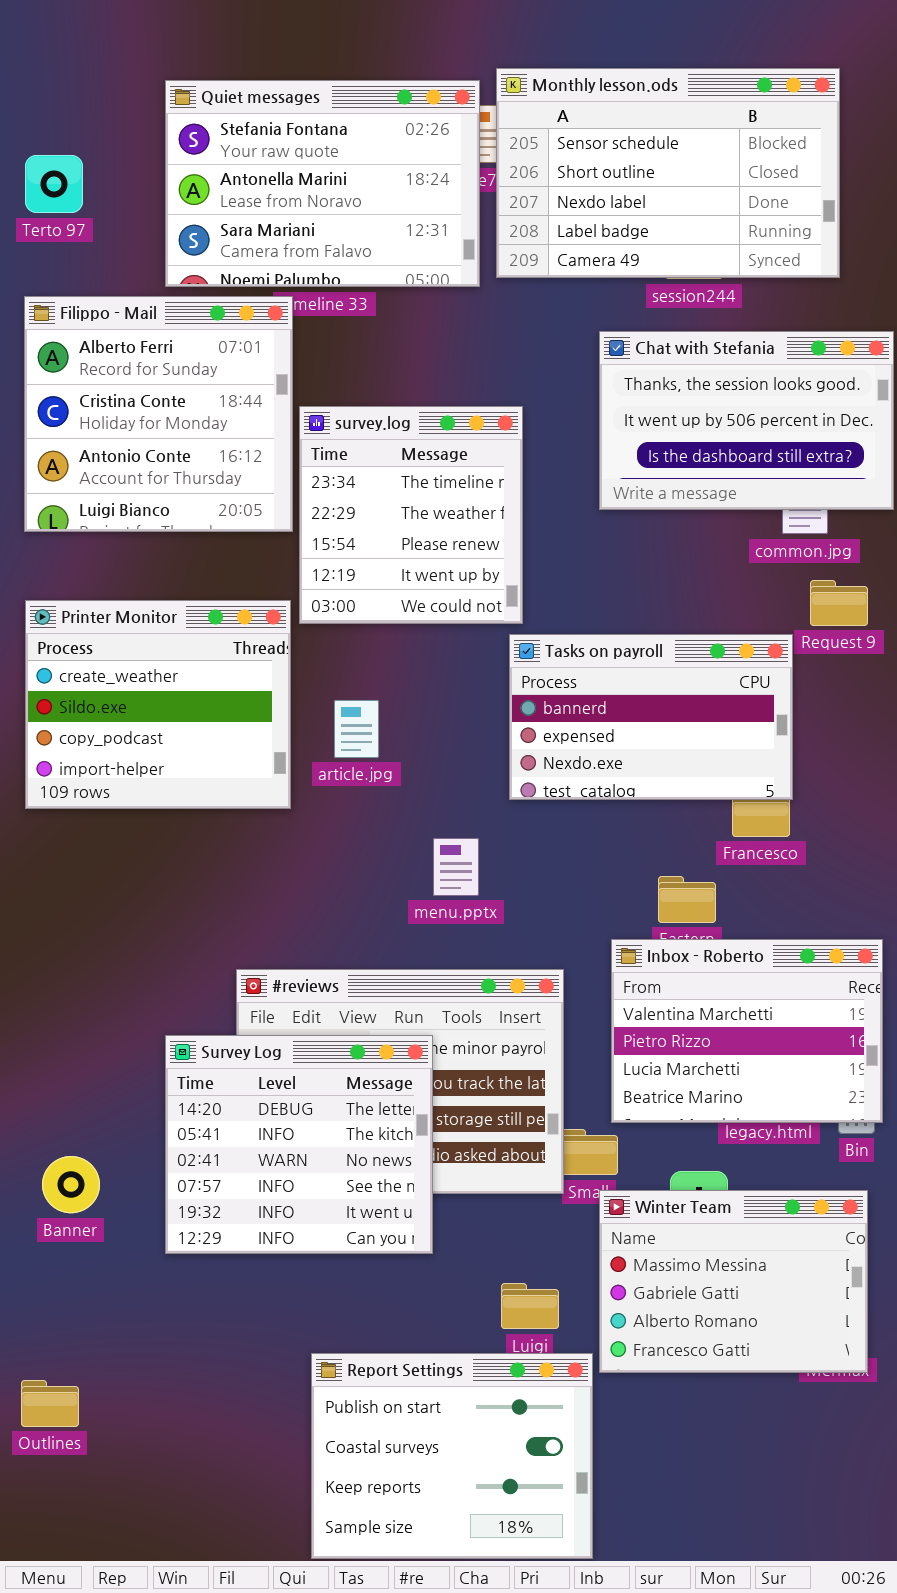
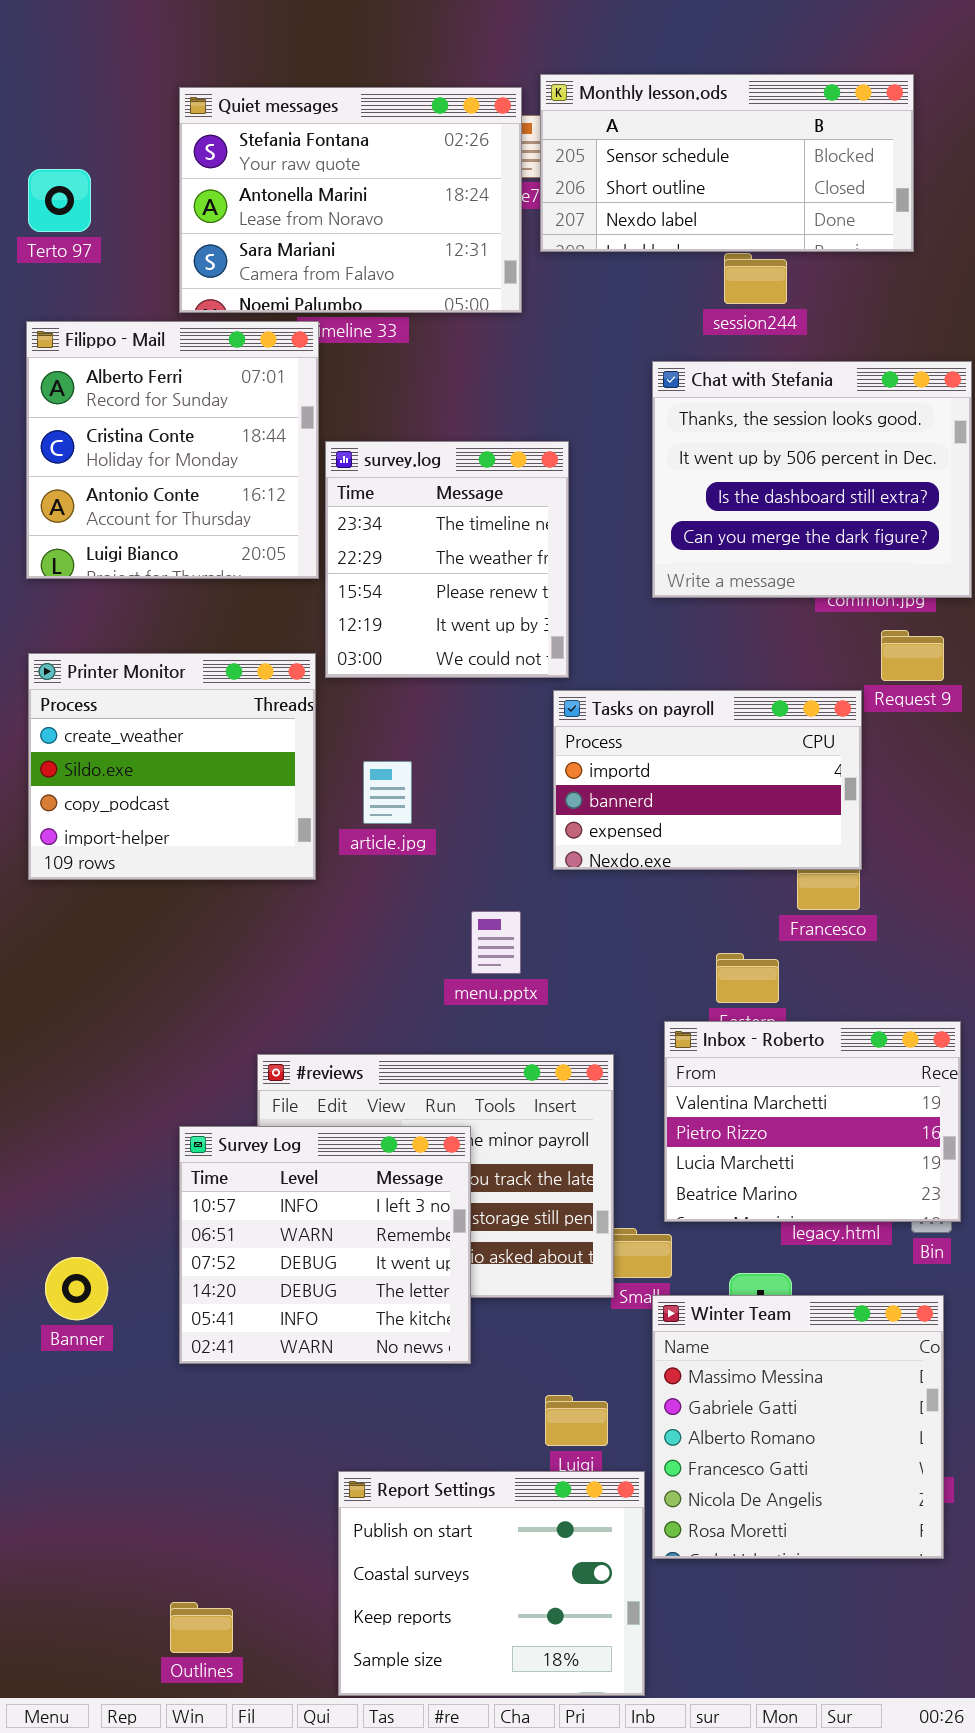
Monthly lesson.ods: [496,68,840,278] -> [540,74,914,252], resized
Chat with Stefania: [599,331,894,510] -> [652,361,972,598], resized
Tasks on payroll: [509,634,793,800] -> [553,690,862,870], scrolled up 1 row
Survey Log: [165,1035,433,1254] -> [179,1126,471,1364], scrolled up 3 rows
Winter Team: [599,1190,868,1373] -> [652,1295,944,1559], resized
Outlines: [21,1380,79,1427] -> [170,1602,233,1653], moved

